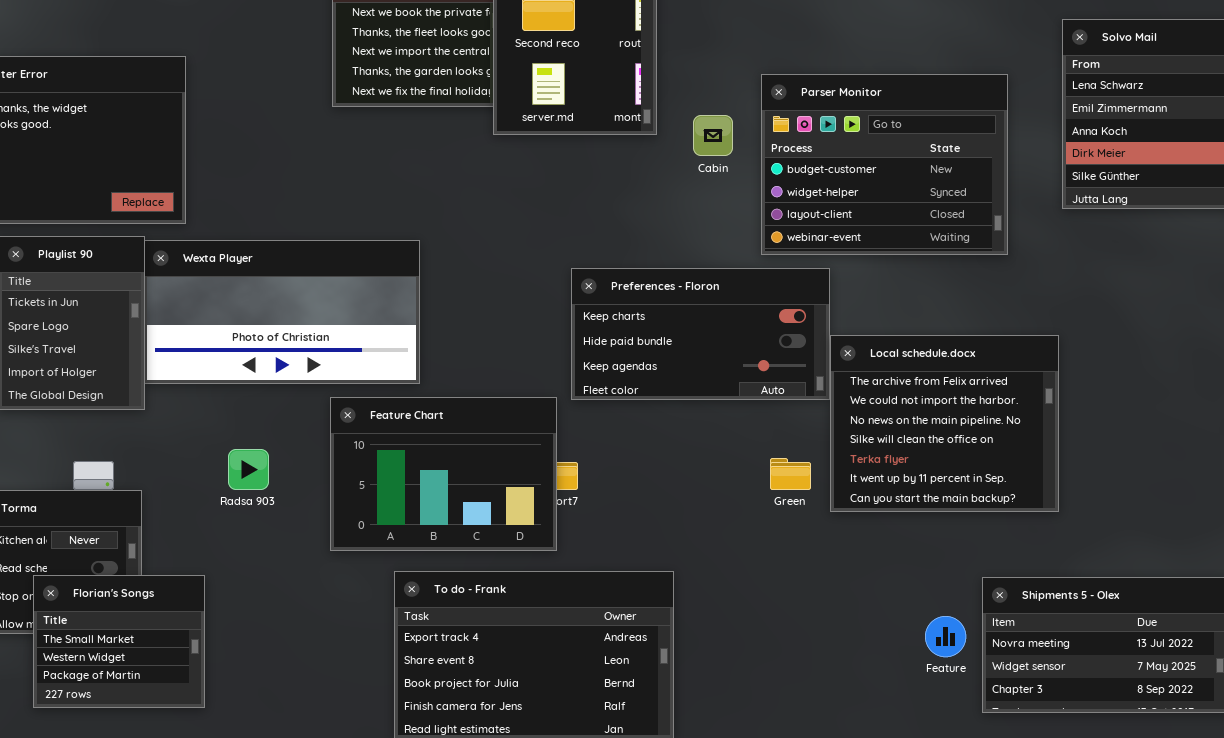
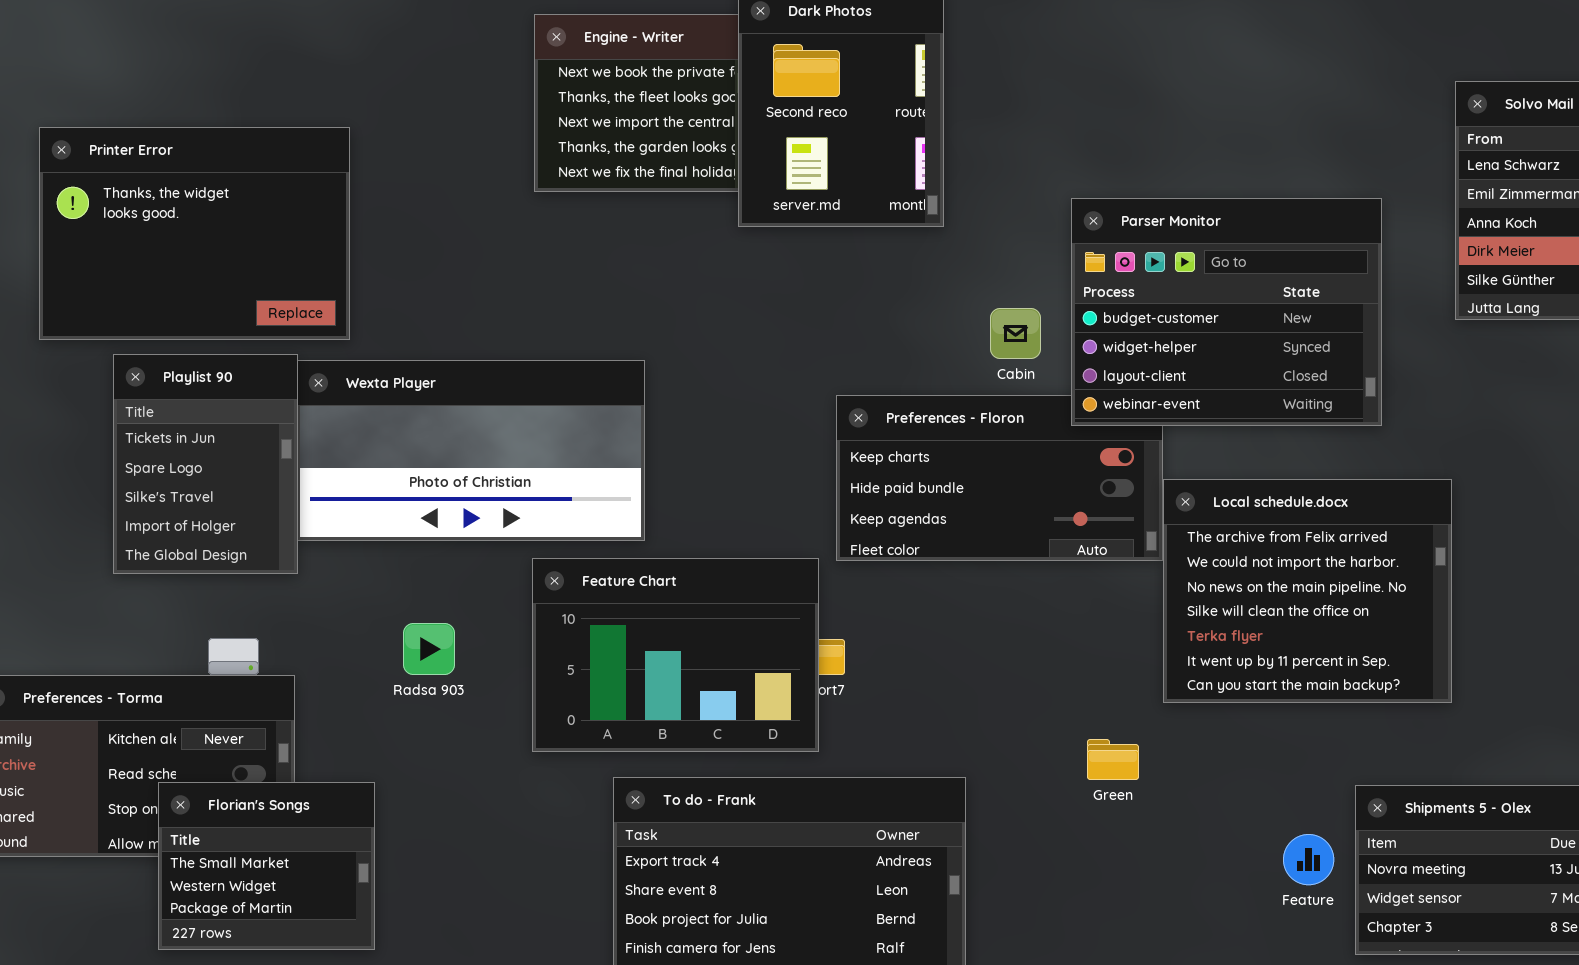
Parser Monitor: [761,74,1008,255] -> [1071,198,1382,426], moved
Cabin: [693,115,733,156] -> [990,308,1041,359], moved
Green: [770,458,811,490] -> [1087,739,1139,780], moved

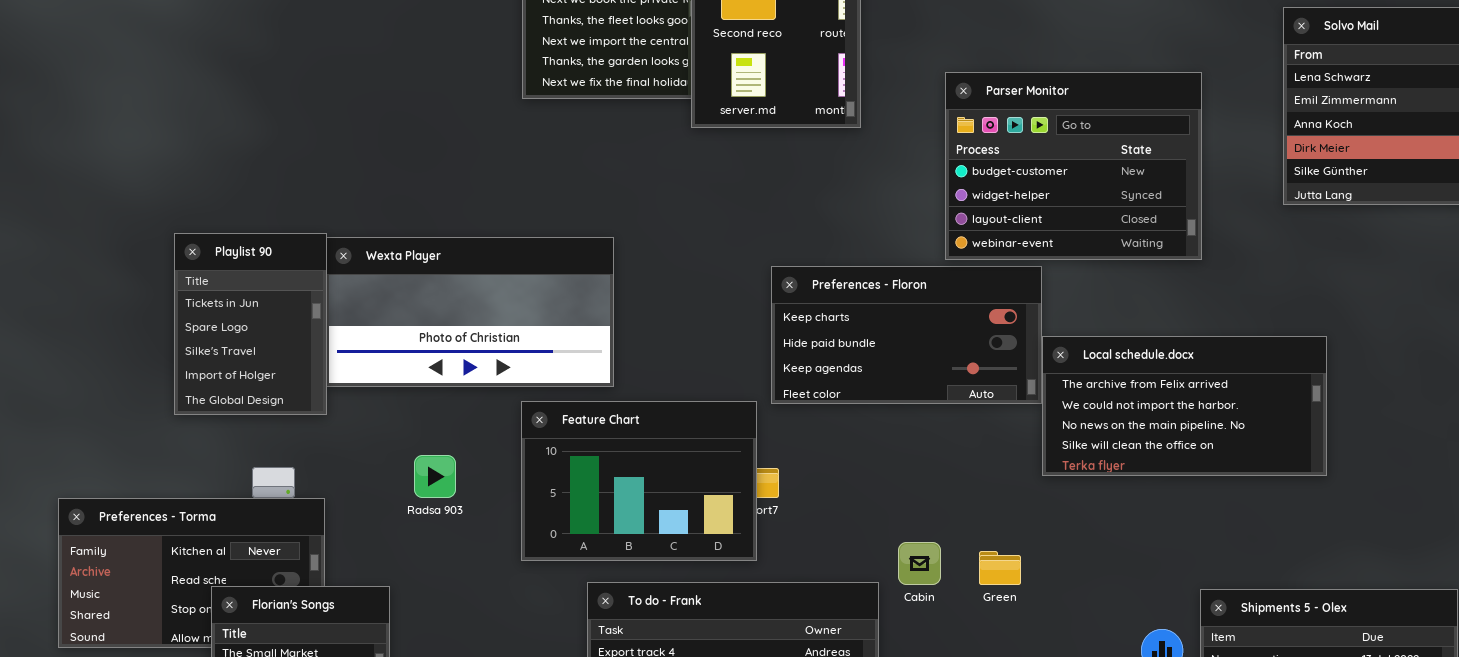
Printer Error: [39,127,350,340] -> none, closed
Parser Monitor: [1071,198,1382,426] -> [945,72,1202,260], moved
Cabin: [990,308,1041,359] -> [898,542,941,585], moved
Local schedule.docx: [1163,479,1452,703] -> [1042,336,1327,476], resized

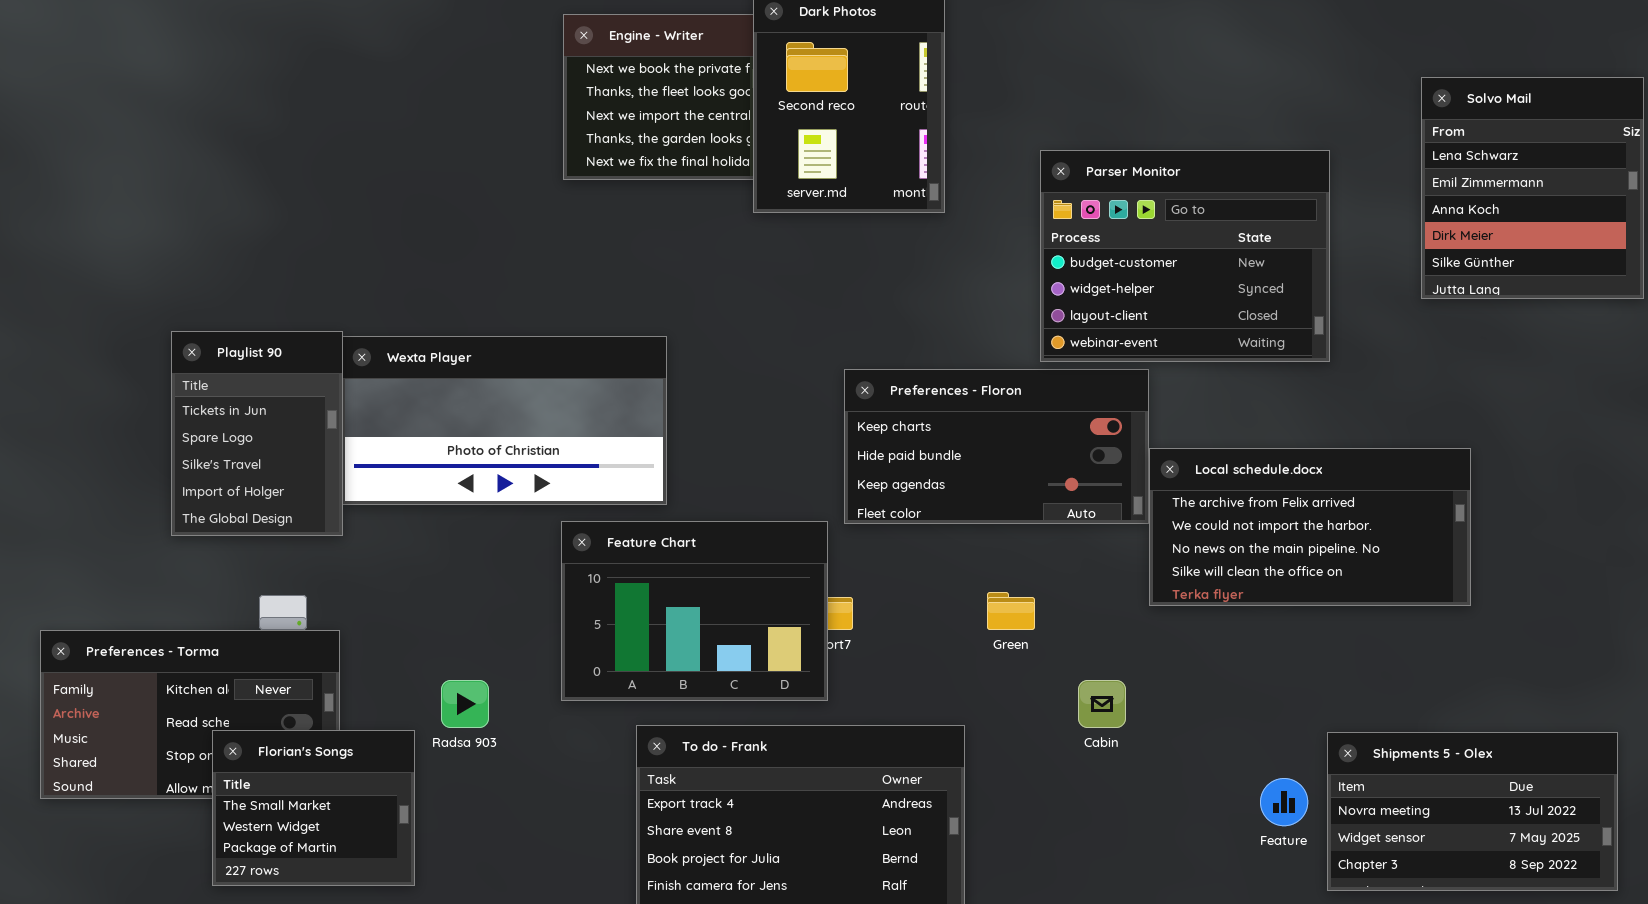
Radsa 903: [414,455,456,498] -> [441,680,489,728], moved
Cabin: [898,542,941,585] -> [1078,680,1126,728], moved
Green: [979,551,1021,585] -> [987,592,1035,630], moved

